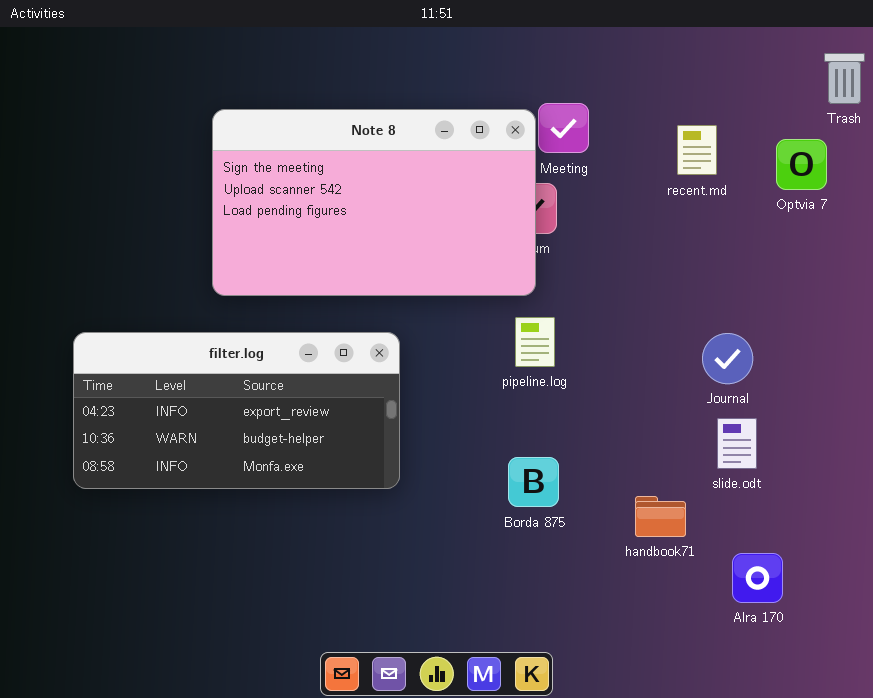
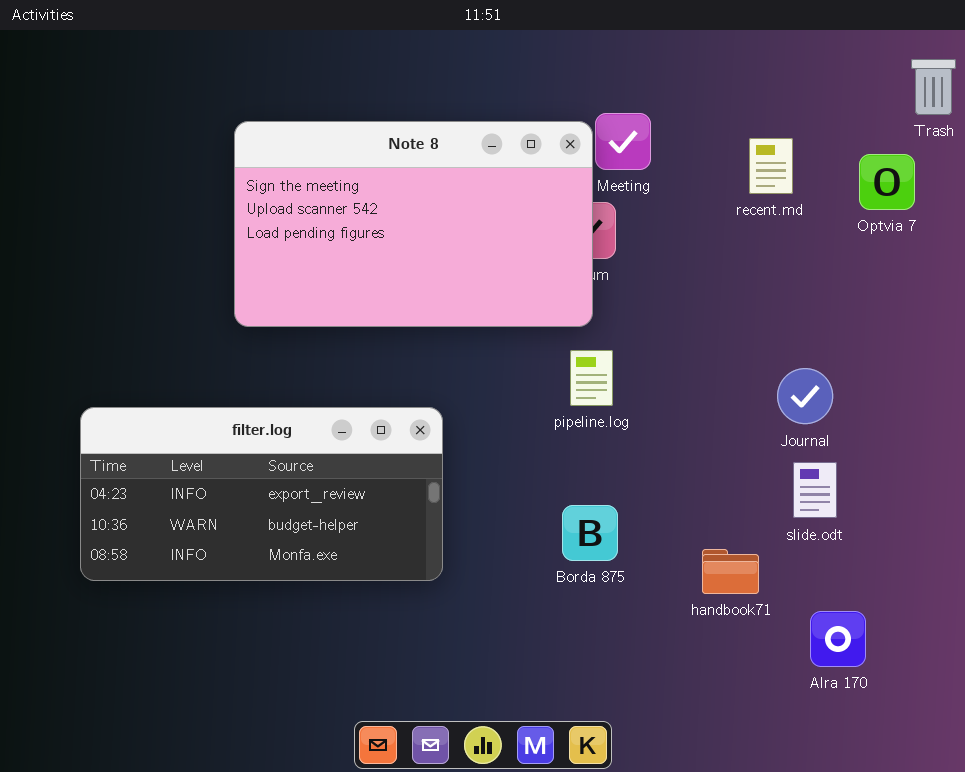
filter.log: [73,332,400,489] -> [80,407,443,581], moved

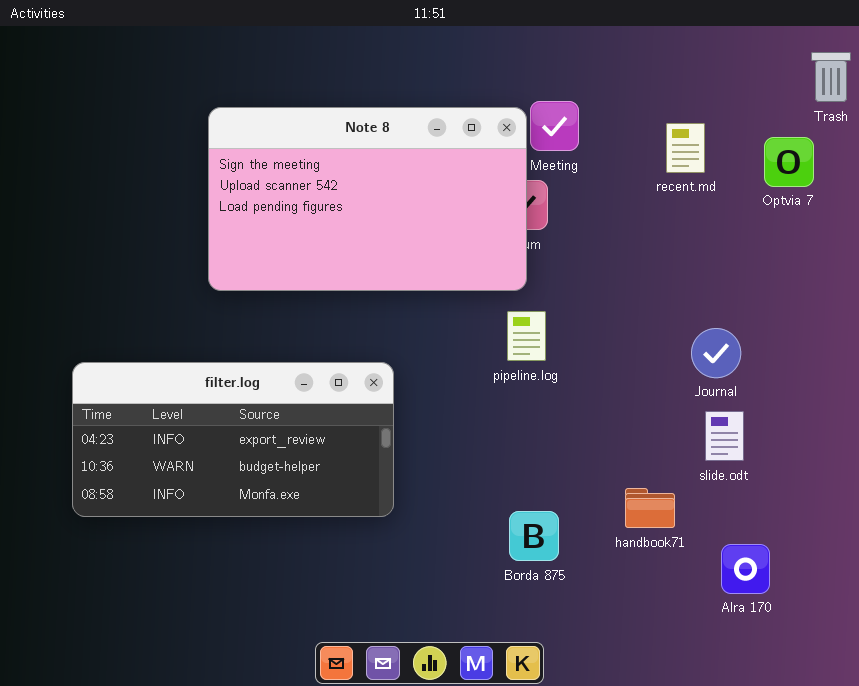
Borda 875: [562,505,618,561] -> [509,511,559,561], moved

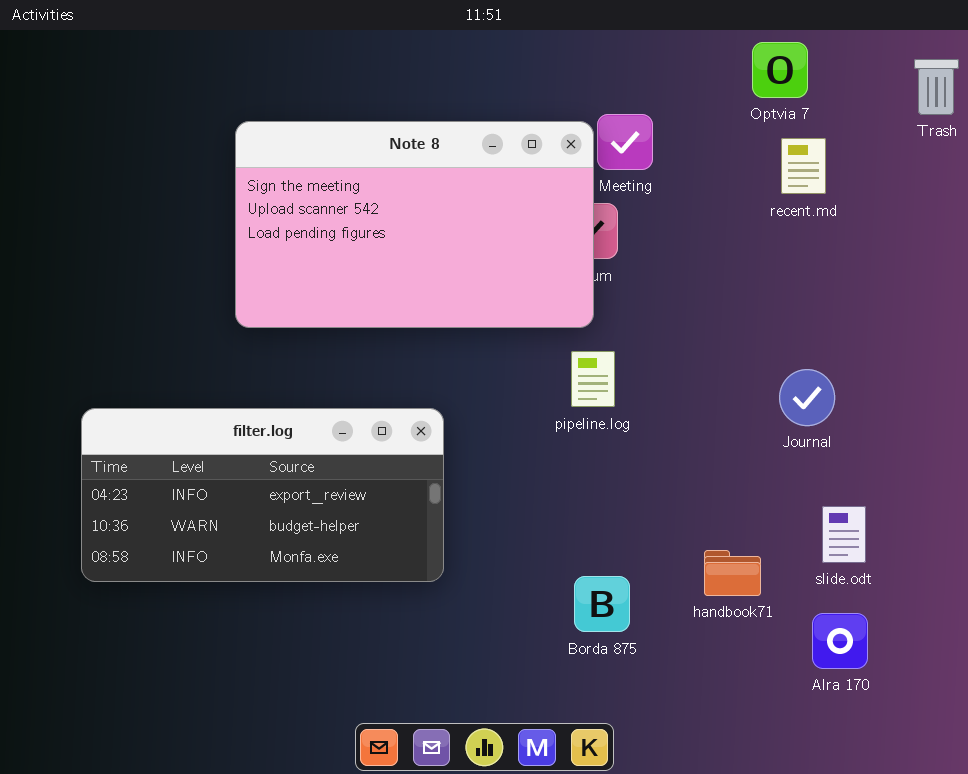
recent.md: [666,123,705,173] -> [781,138,826,194], moved
Optvia 7: [764,137,814,187] -> [752,42,808,98], moved
slide.odt: [705,411,744,461] -> [822,506,866,563], moved

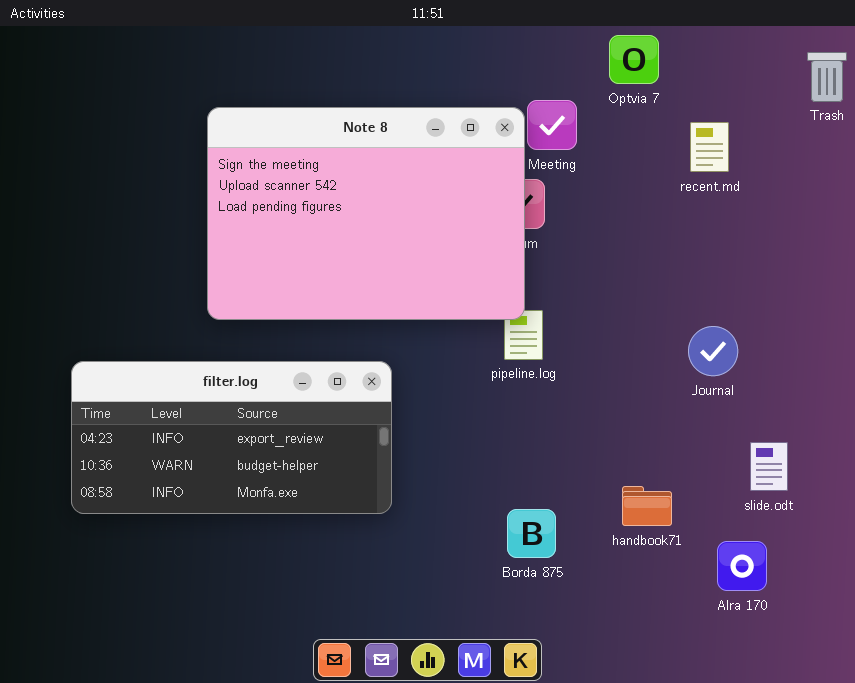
Optvia 7: [752,42,808,98] -> [609,35,659,84], moved
Note 8: [235,121,594,328] -> [207,107,525,320], resized
slide.odt: [822,506,866,563] -> [750,442,788,491], moved

